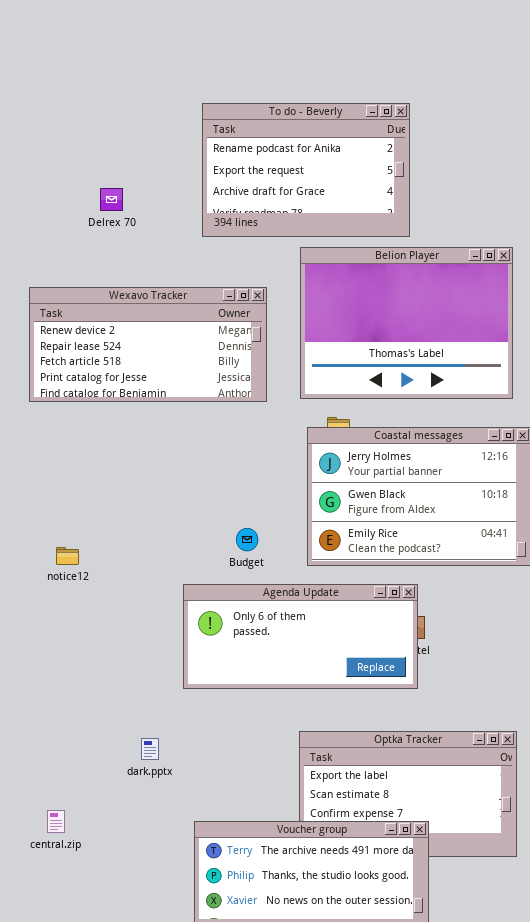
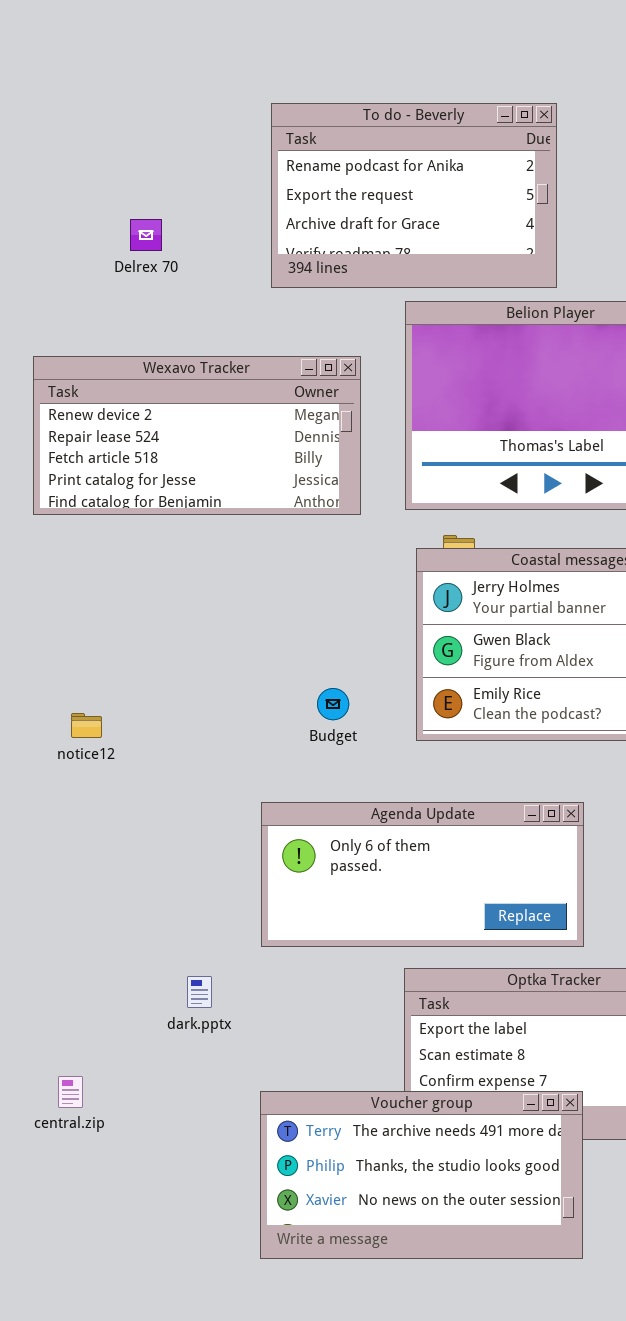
Agenda Update: [183,584,418,689] -> [261,802,584,947], moved

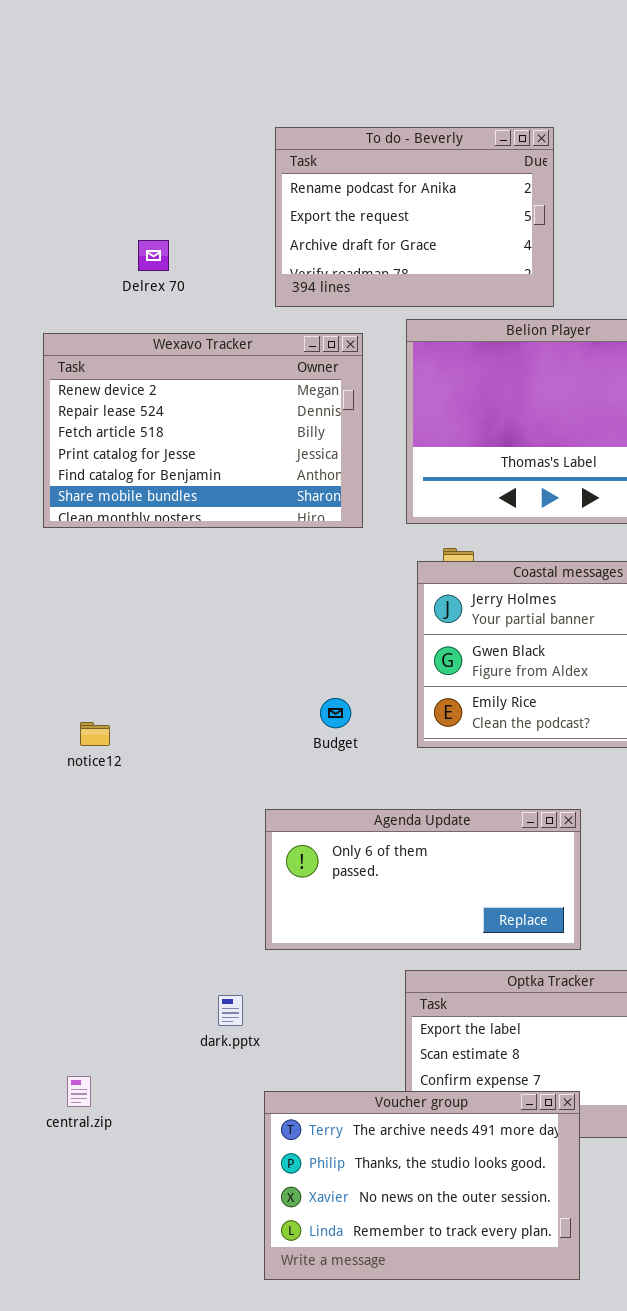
Wexavo Tracker: [33,356,361,515] -> [43,333,363,528], resized
dark.pptx: [187,976,212,1008] -> [218,995,243,1026], moved
Voucher group: [260,1091,583,1259] -> [264,1091,580,1280], resized

